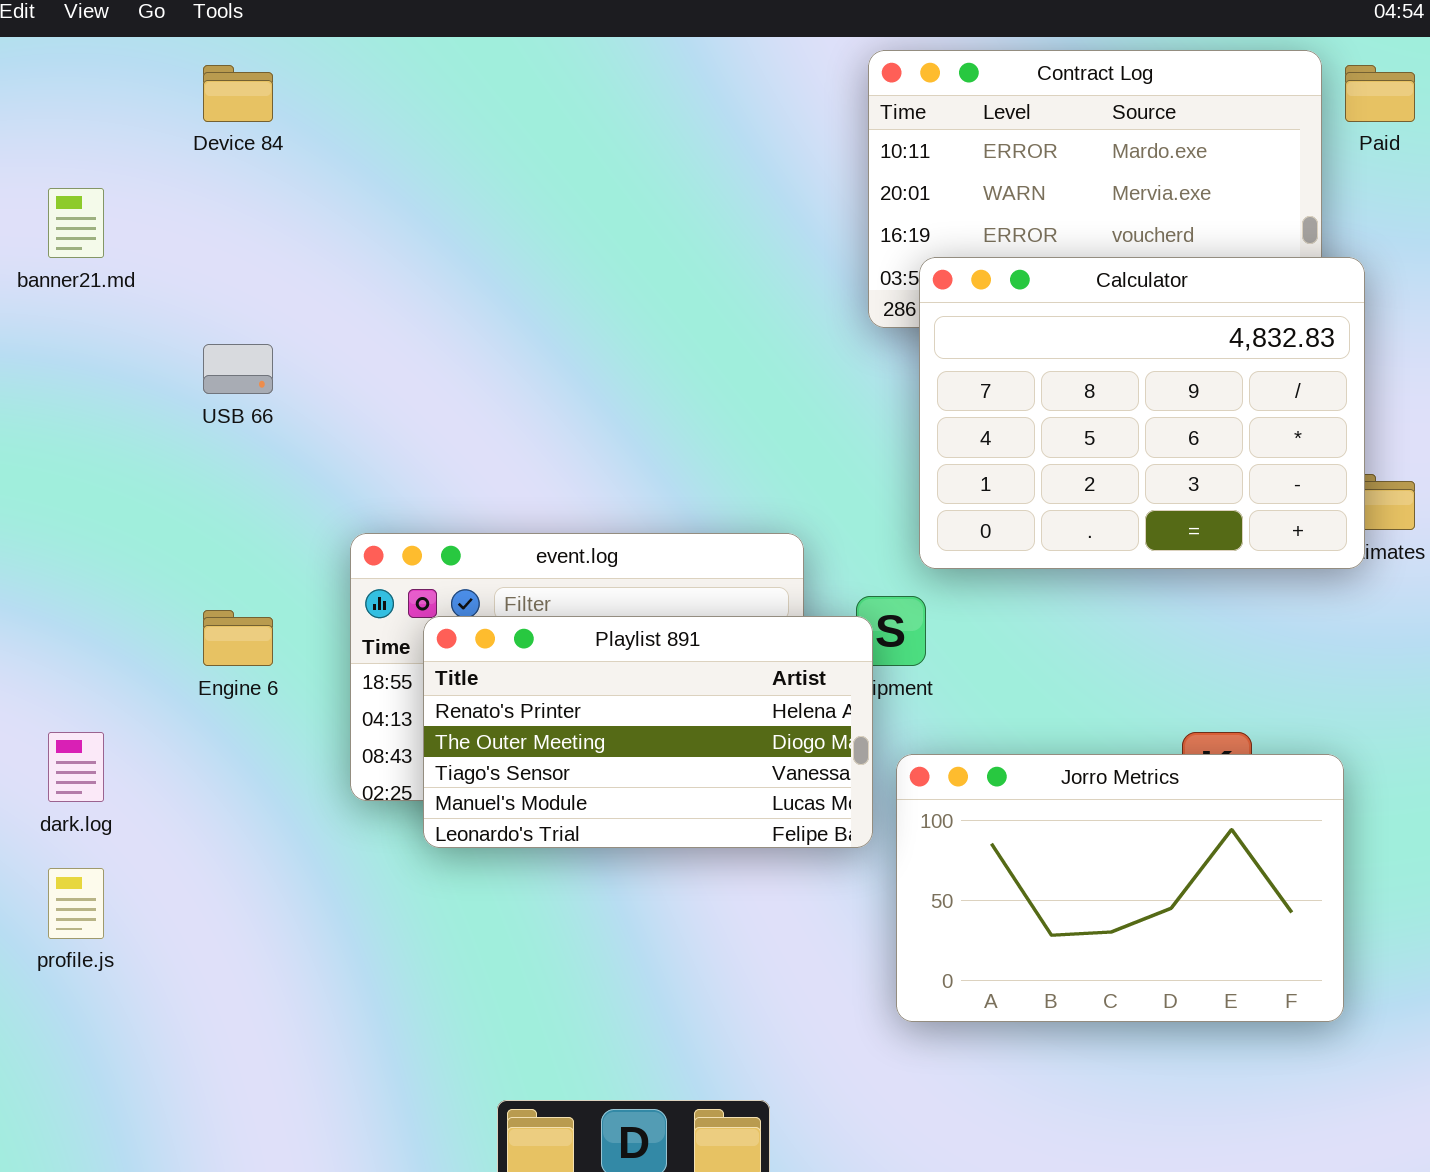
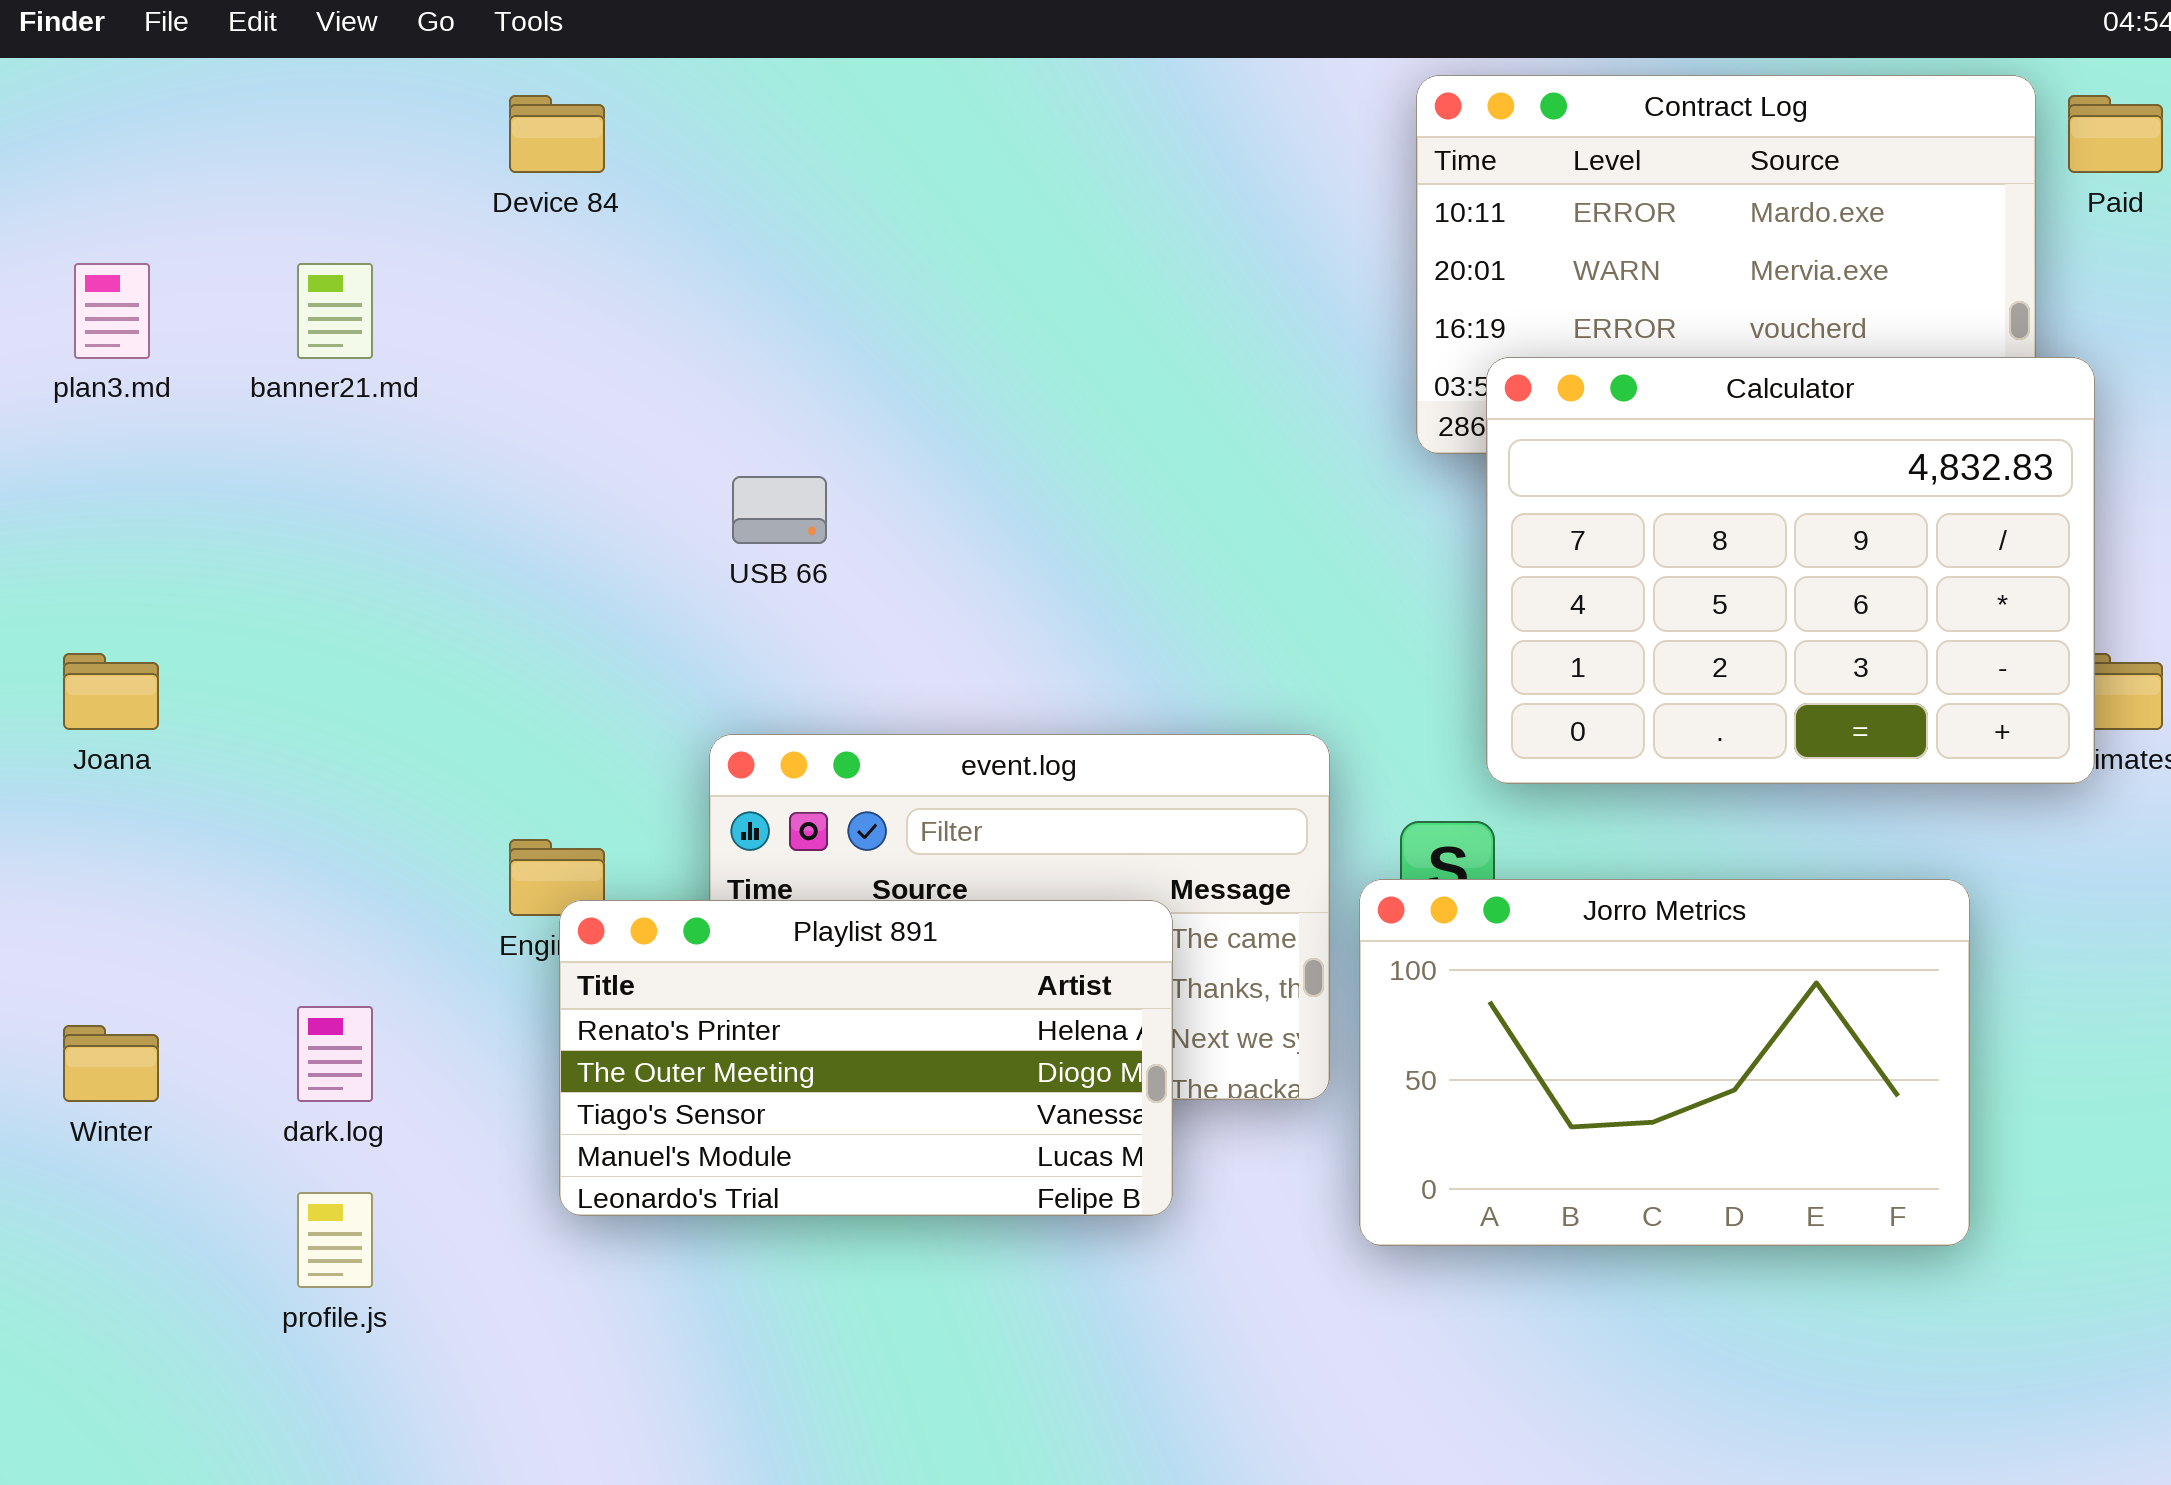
USB 66: [203,344,273,394] -> [732,476,827,544], moved
Playlist 891: [423,616,873,848] -> [559,900,1173,1216], moved
Jorro Metrics: [896,754,1344,1022] -> [1359,879,1970,1246], moved

